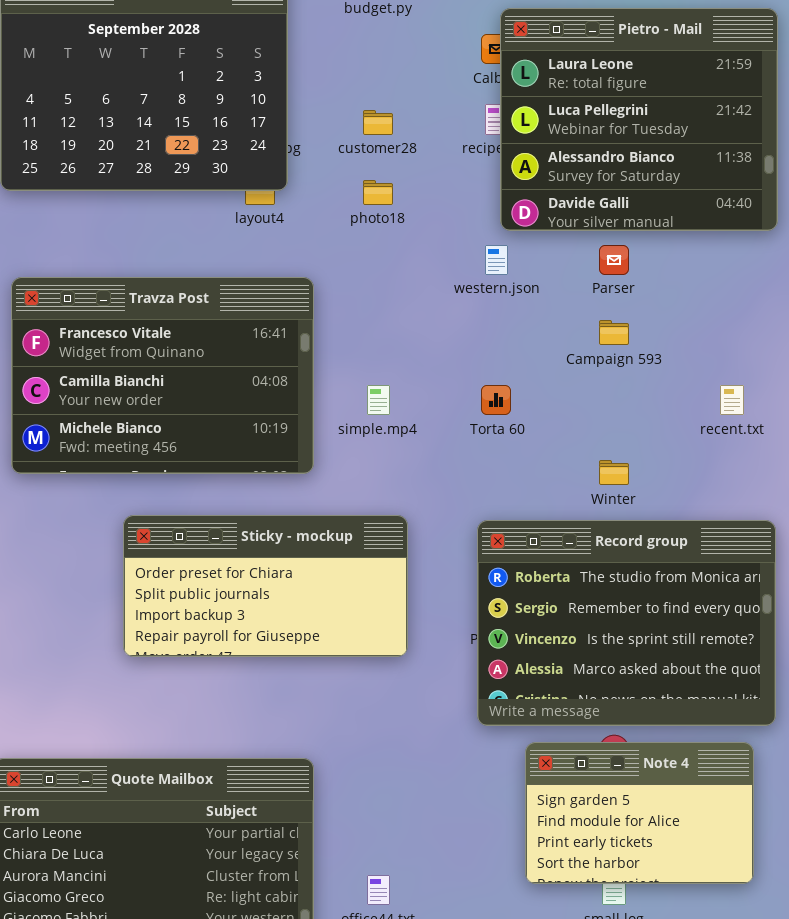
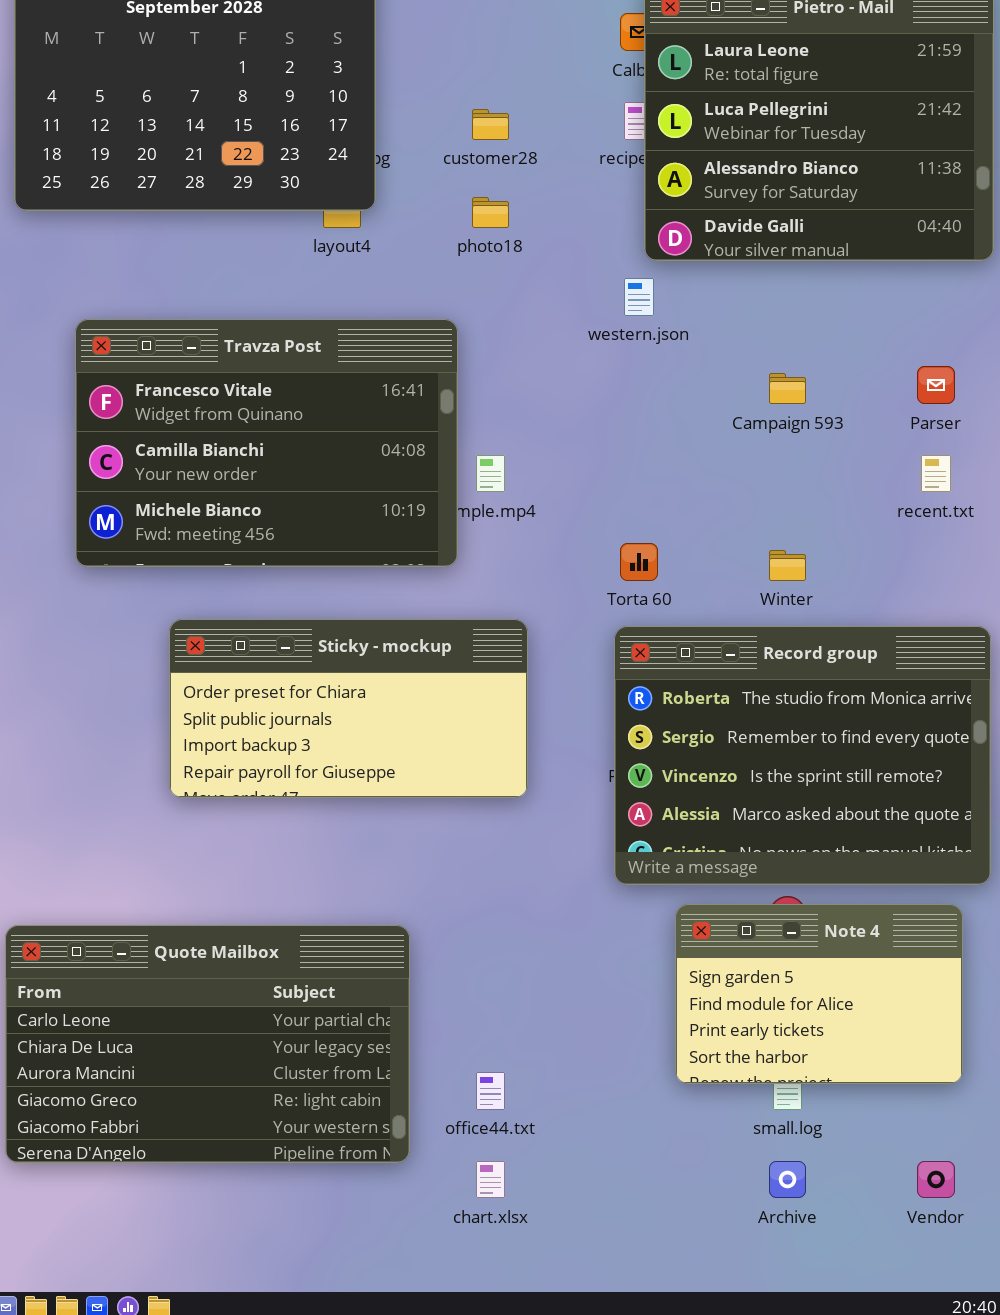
Parser: [599,245,629,275] -> [917,366,955,404], moved
Travza Post: [11,277,314,474] -> [75,319,458,567], moved
Torta 60: [481,385,511,415] -> [620,543,658,581], moved

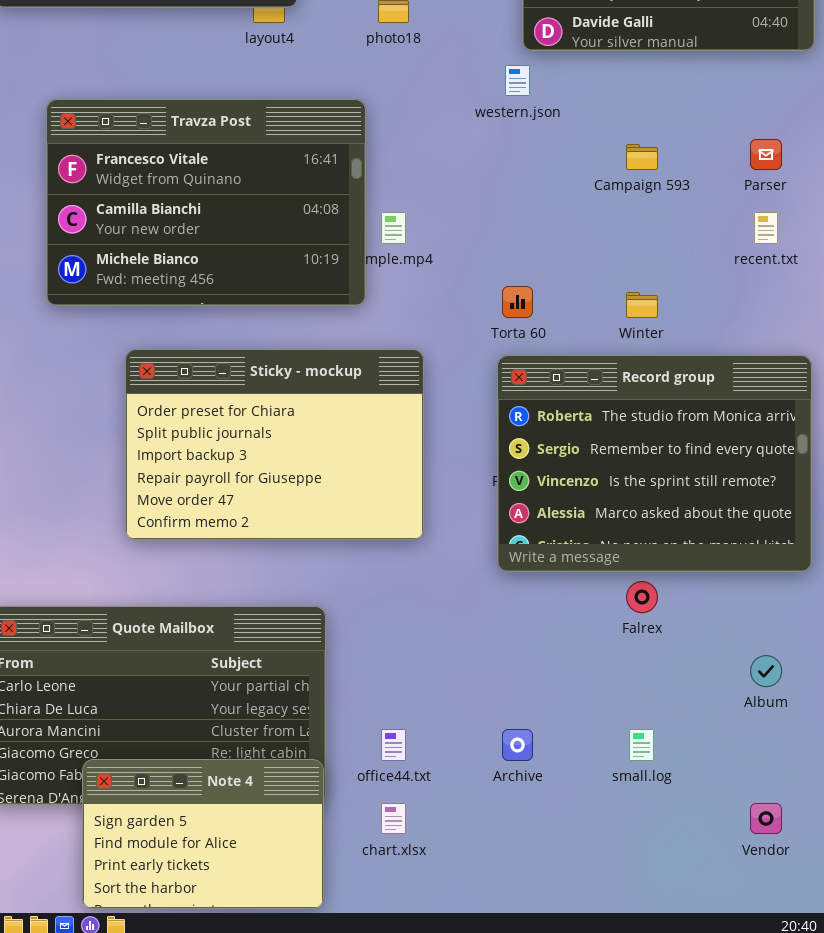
Sticky - mockup: [169,619,528,798] -> [125,349,424,540], resized
Note 4: [675,904,963,1084] -> [82,759,324,909], moved
Archive: [769,1161,806,1198] -> [502,729,533,761], moved

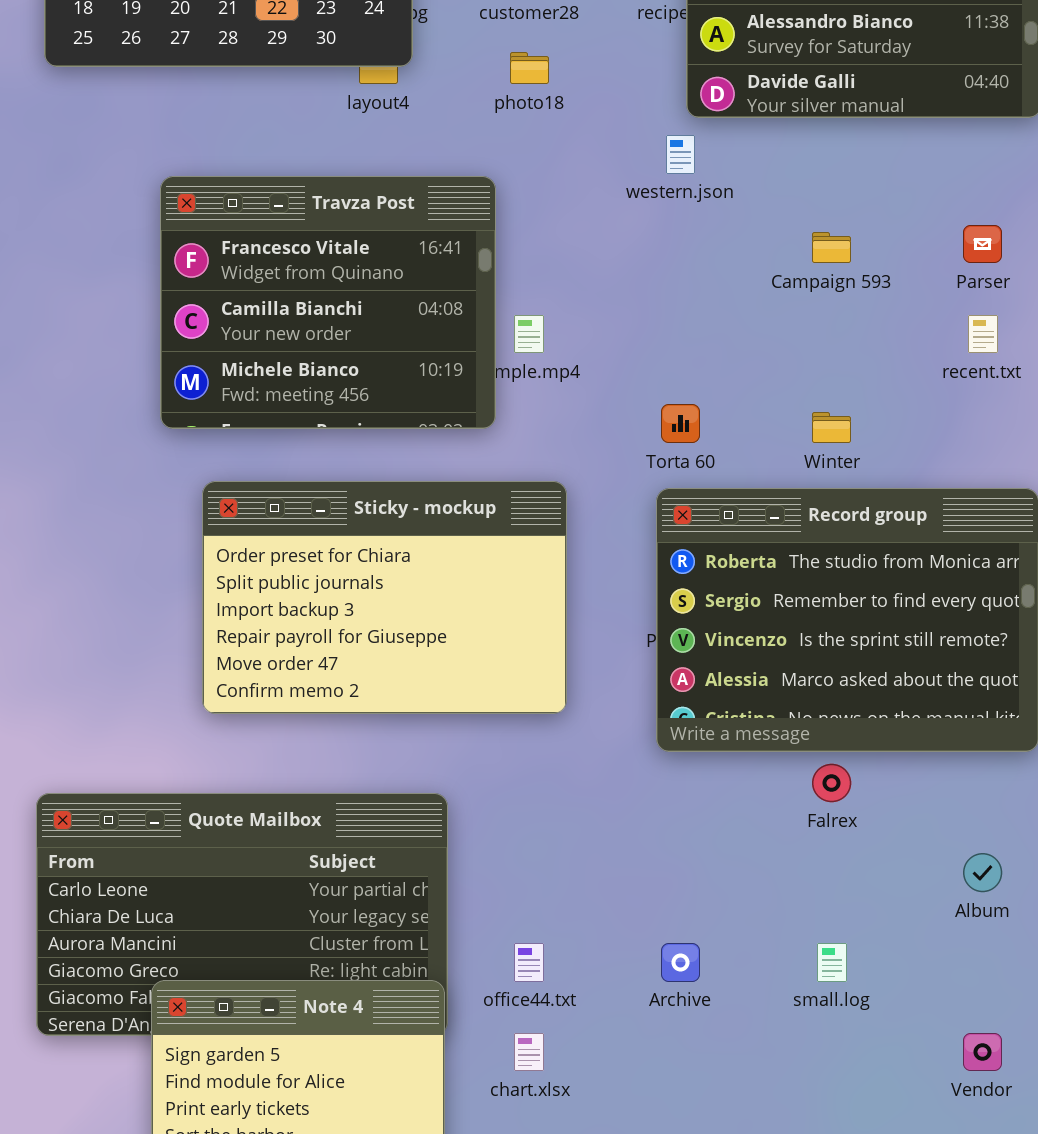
Travza Post: [46,99,366,306] -> [160,176,496,429], resized

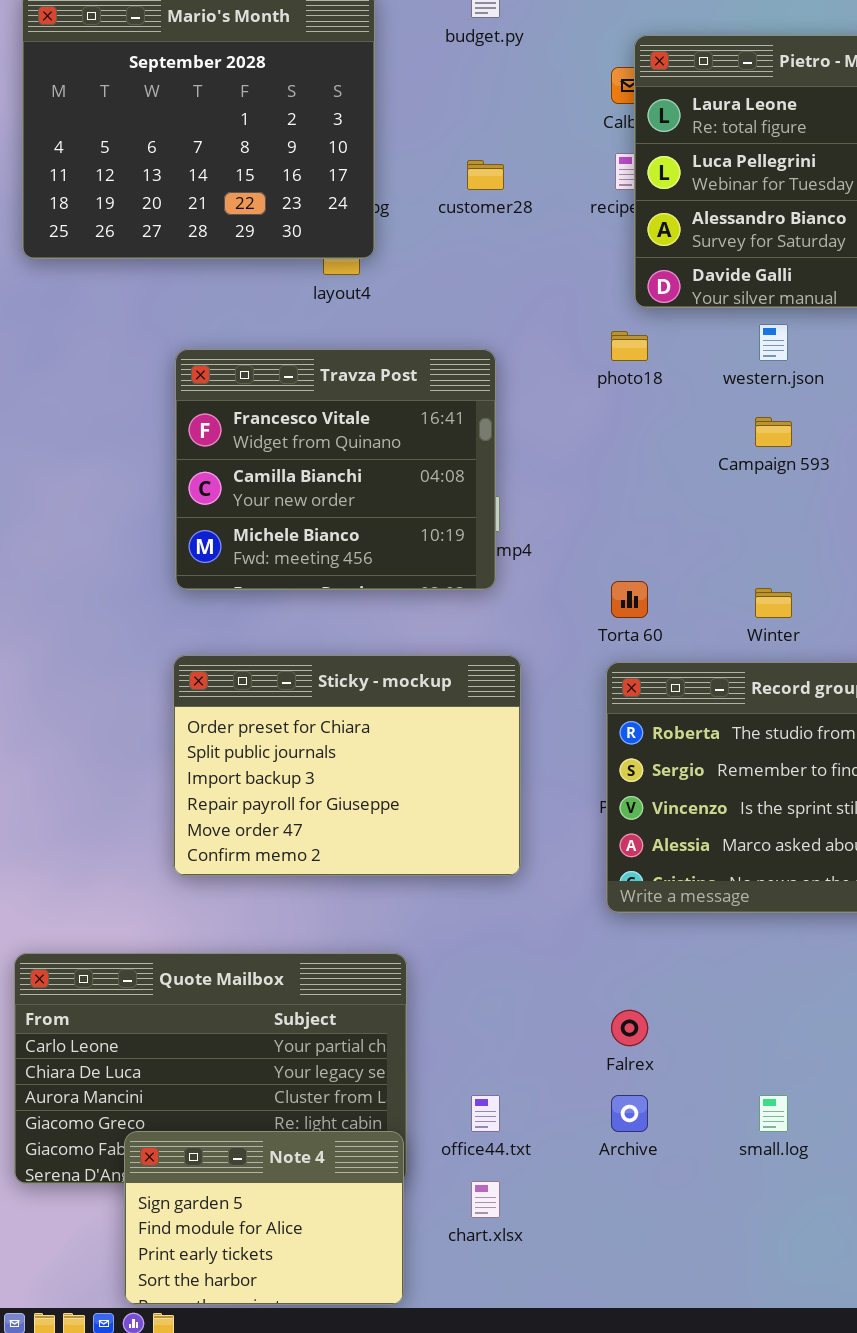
photo18: [510,52,549,84] -> [611,331,648,361], moved
western.json: [666,135,695,174] -> [759,324,788,361], moved
Travza Post: [160,176,496,429] -> [175,349,496,590], moved
Falrex: [812,764,851,802] -> [611,1010,648,1046], moved

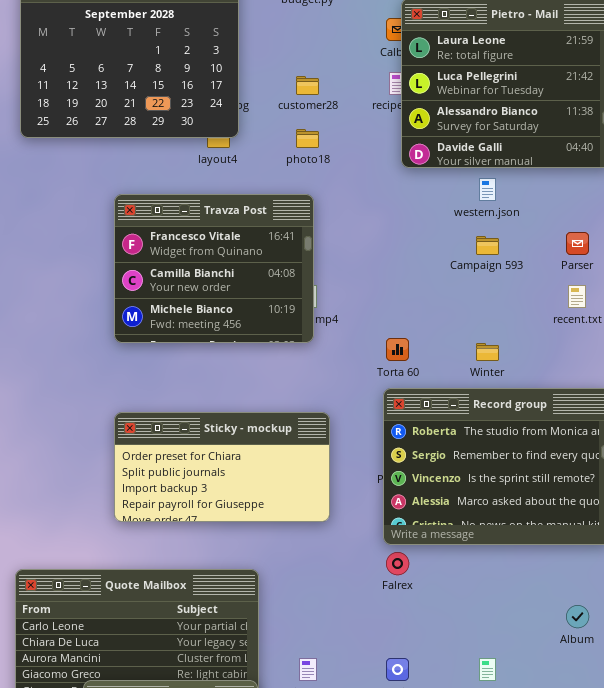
photo18: [611,331,648,361] -> [296,129,319,148], moved
Sticky - mockup: [173,655,521,876] -> [114,412,330,522], resized
Falrex: [611,1010,648,1046] -> [386,552,409,575], moved

